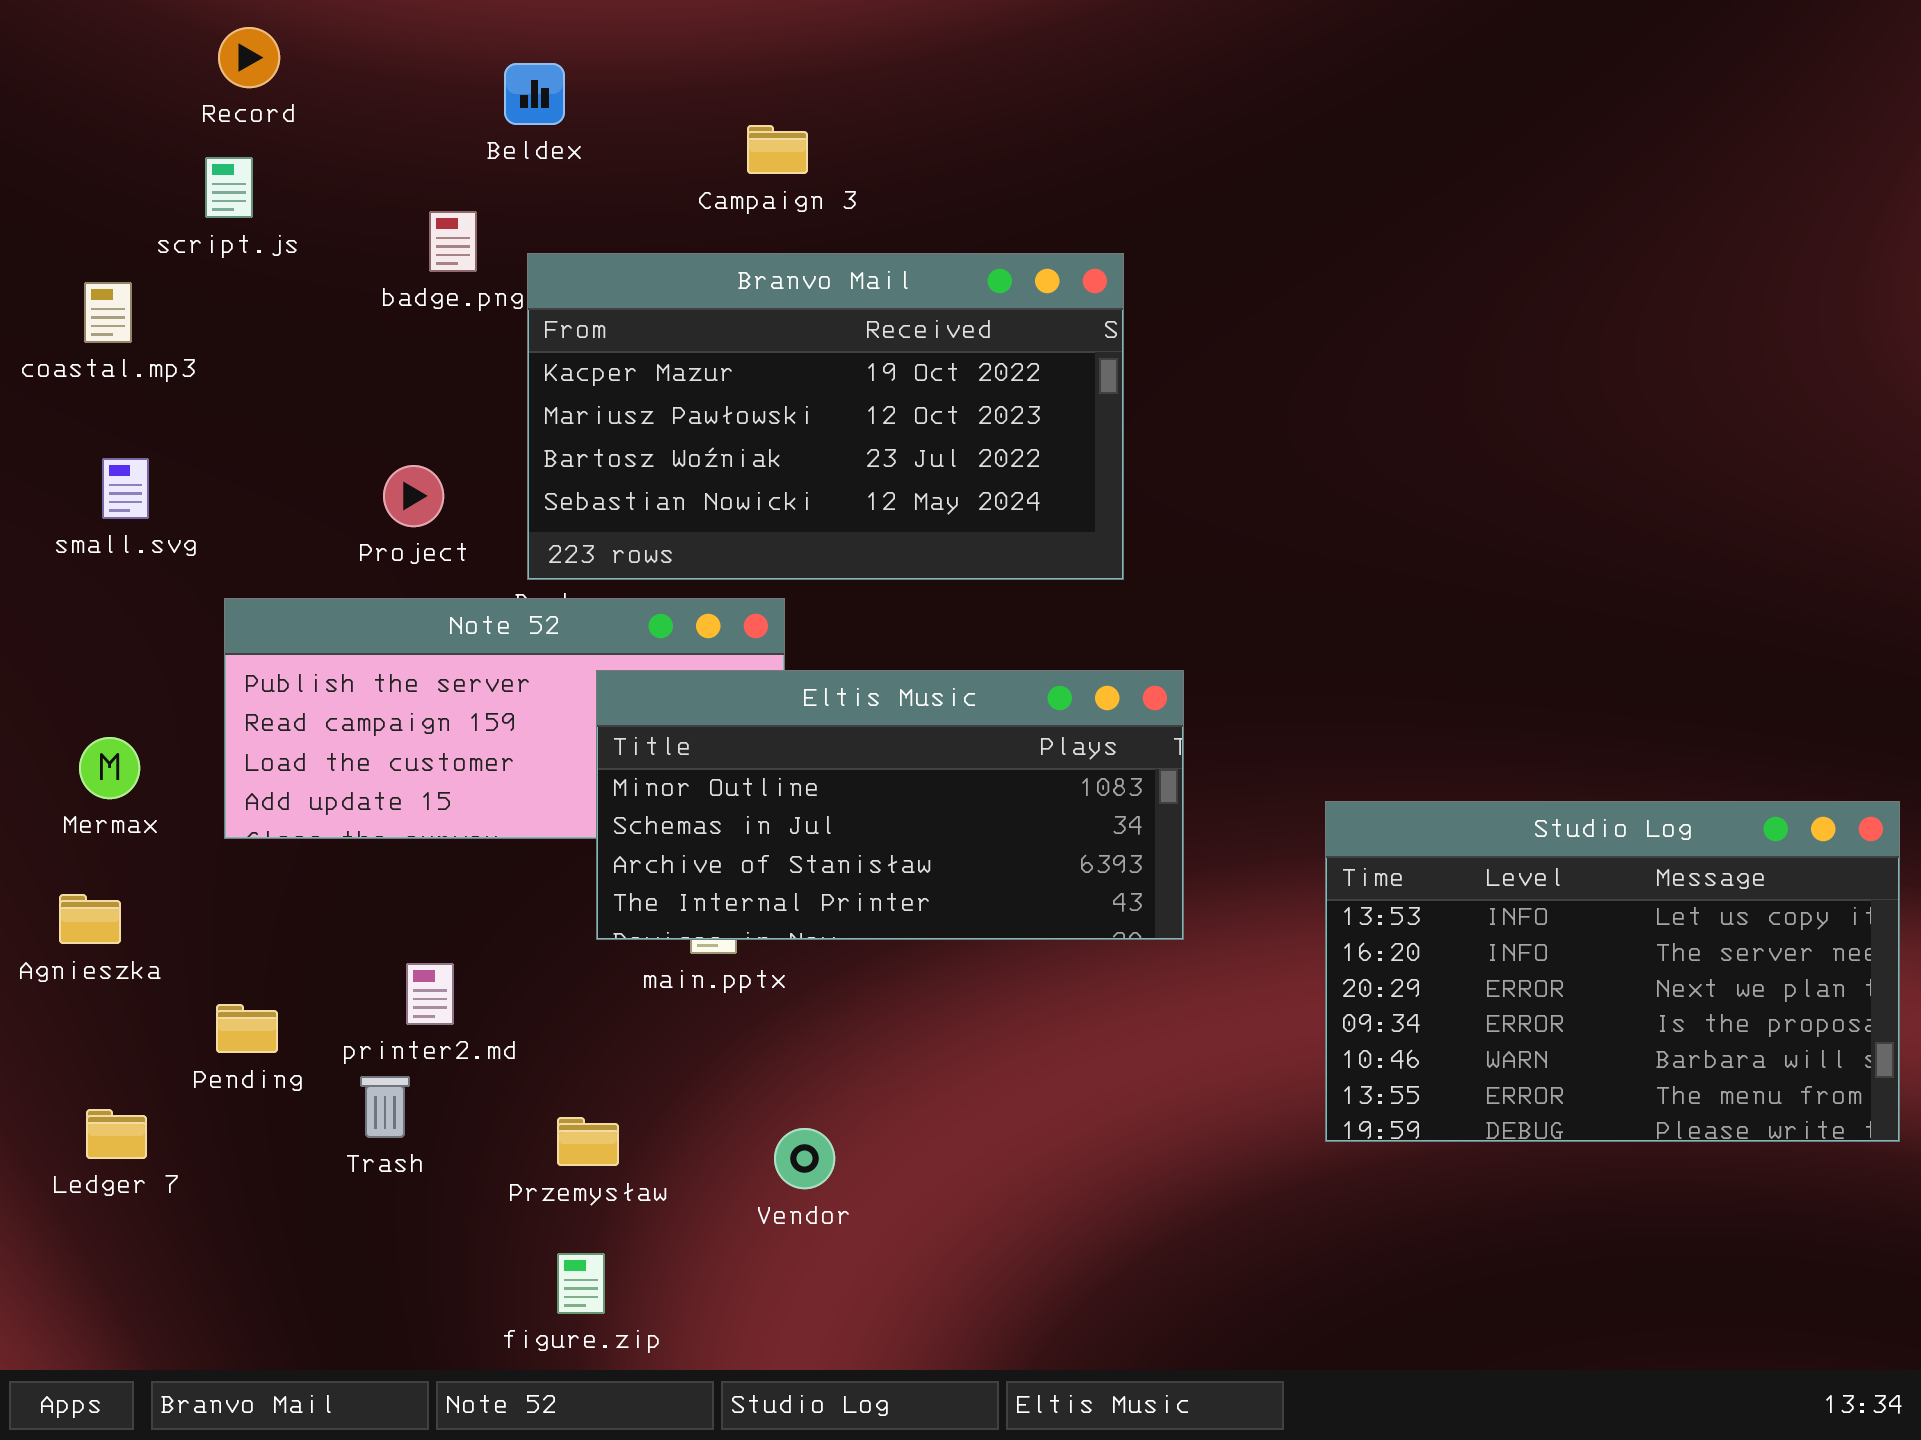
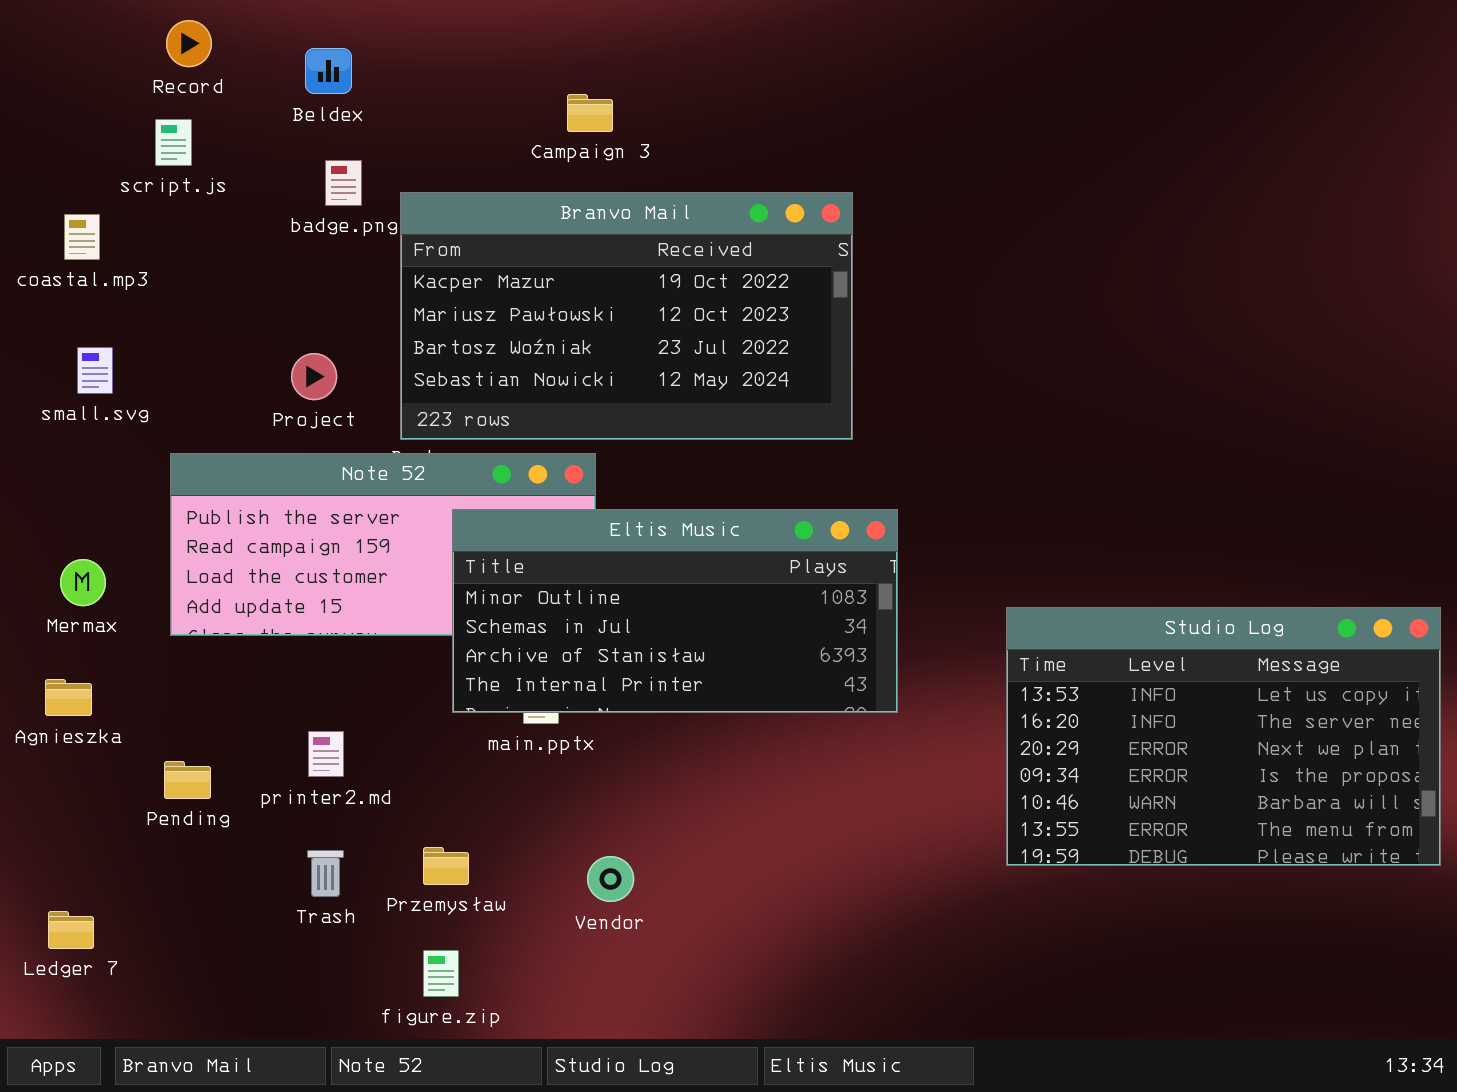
Beldex: [504,63,565,125] -> [305,48,352,94], moved
Trash: [360,1076,410,1138] -> [307,850,344,897], moved
Ledger 7: [86,1109,147,1159] -> [48,911,94,949], moved

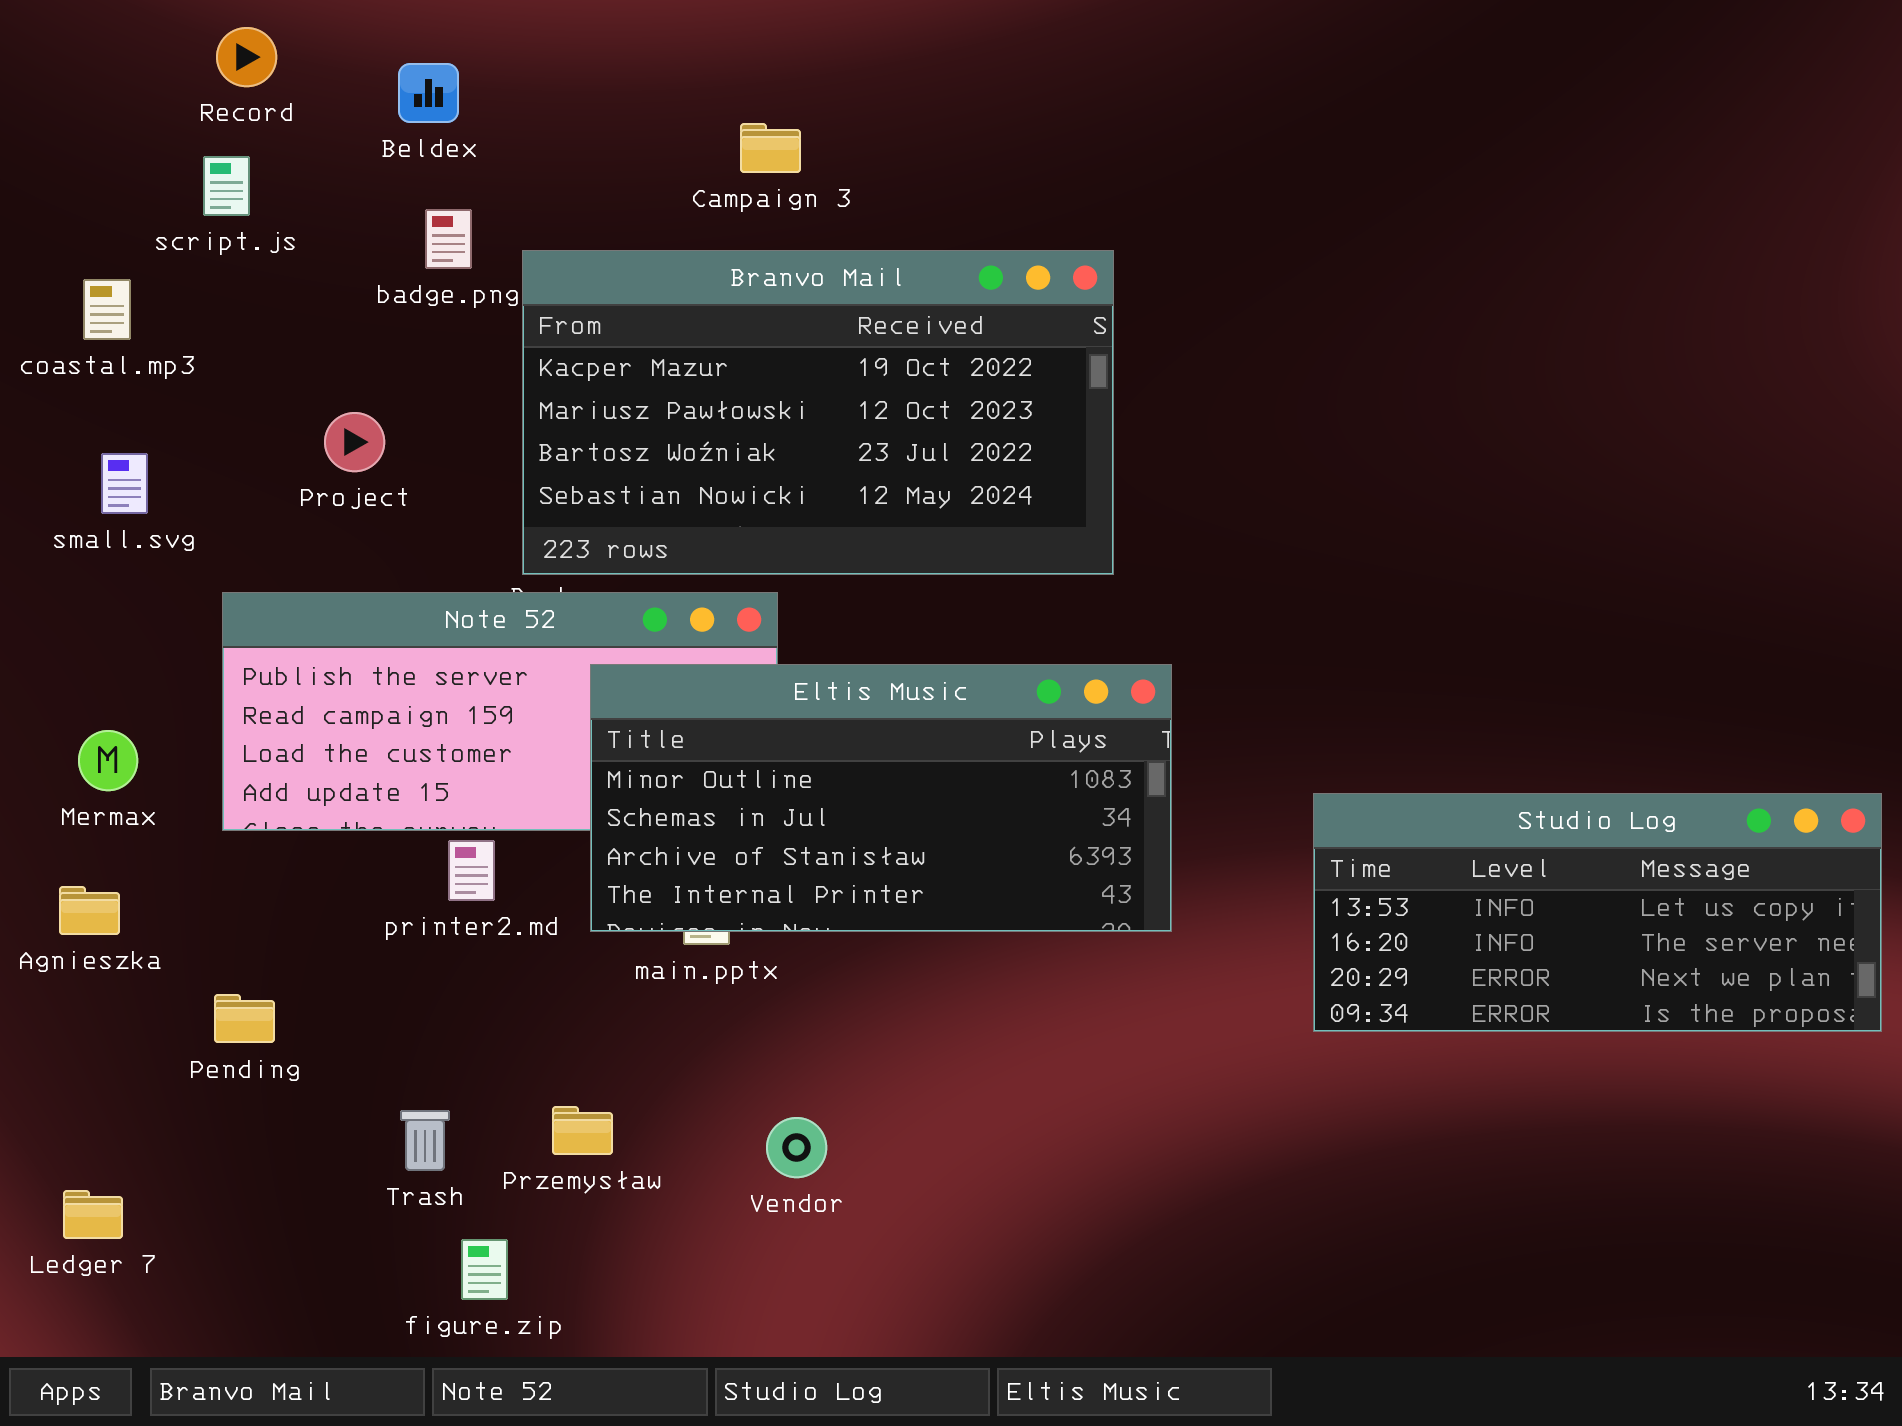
Project: [291,353,337,400] -> [324,412,385,472], moved
Studio Log: [1006,607,1441,866] -> [1313,793,1882,1032], resized
printer2.md: [308,731,344,777] -> [448,840,495,901], moved
figure.zip: [423,950,459,997] -> [461,1239,508,1300], moved

